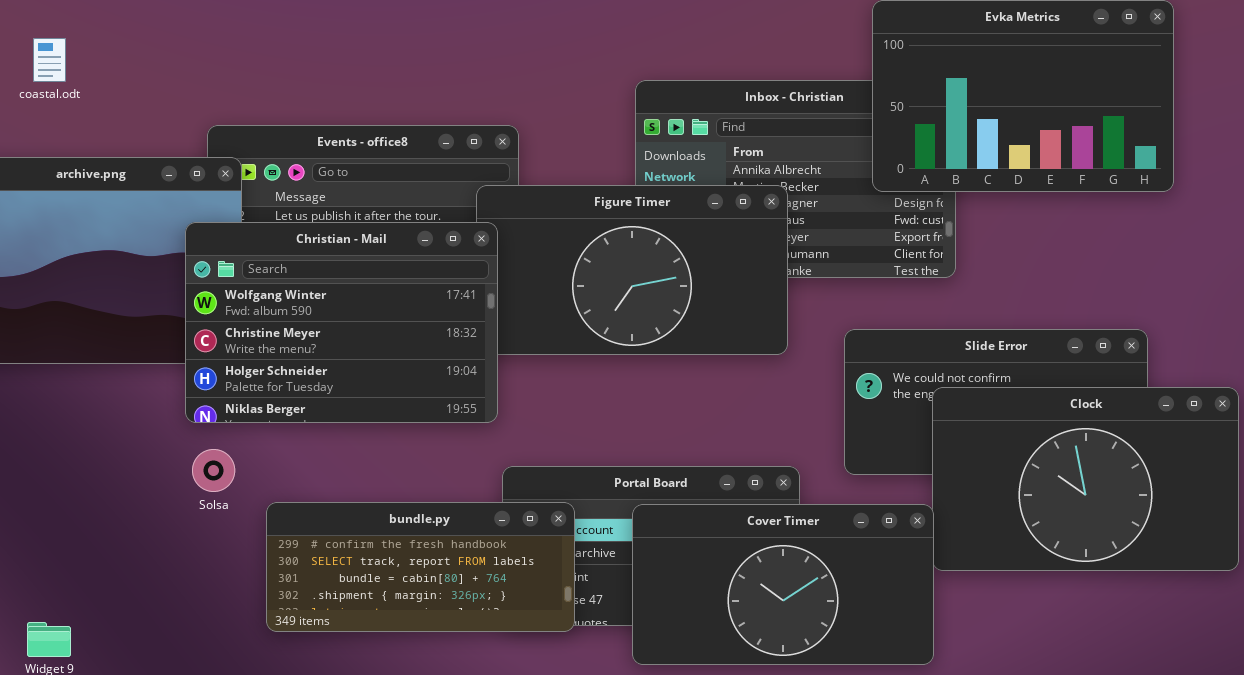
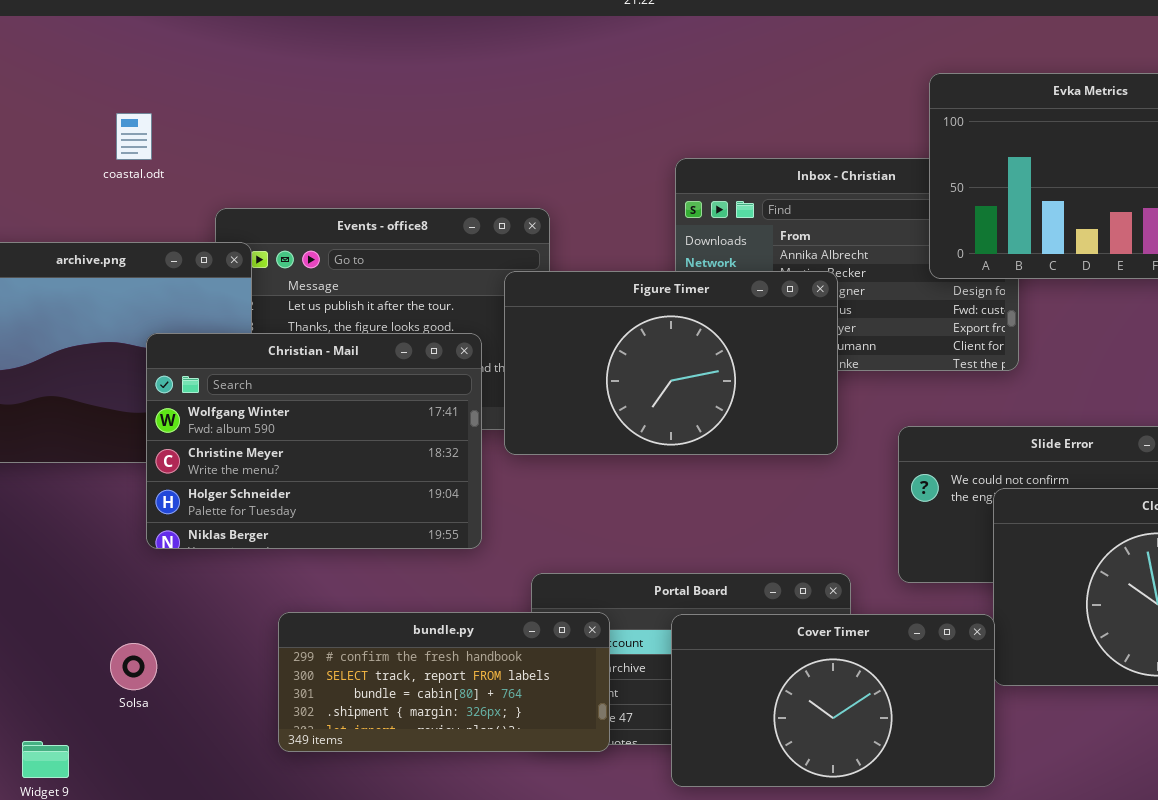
coastal.odt: [33,38,66,82] -> [116,113,152,160], moved
Christian - Mail: [185,222,498,423] -> [146,333,482,549], moved
Solsa: [192,449,235,492] -> [110,643,157,690], moved

